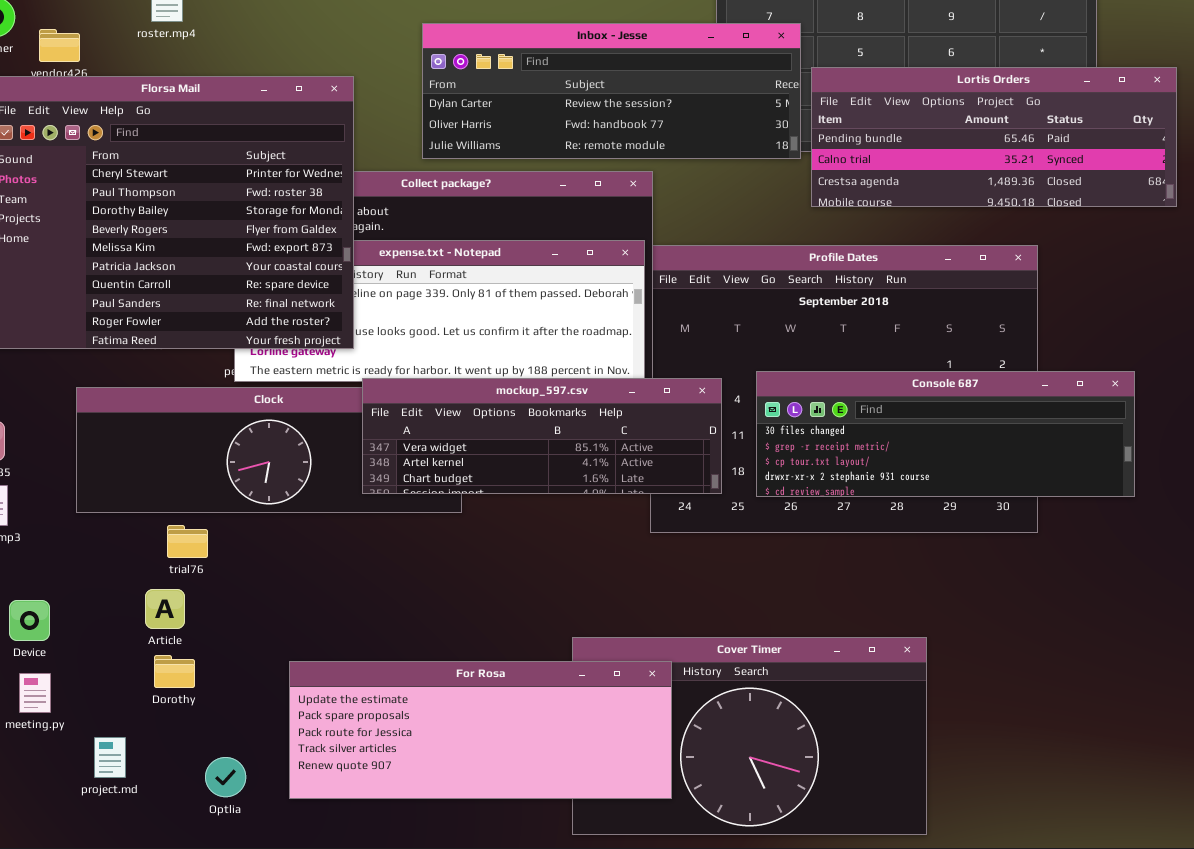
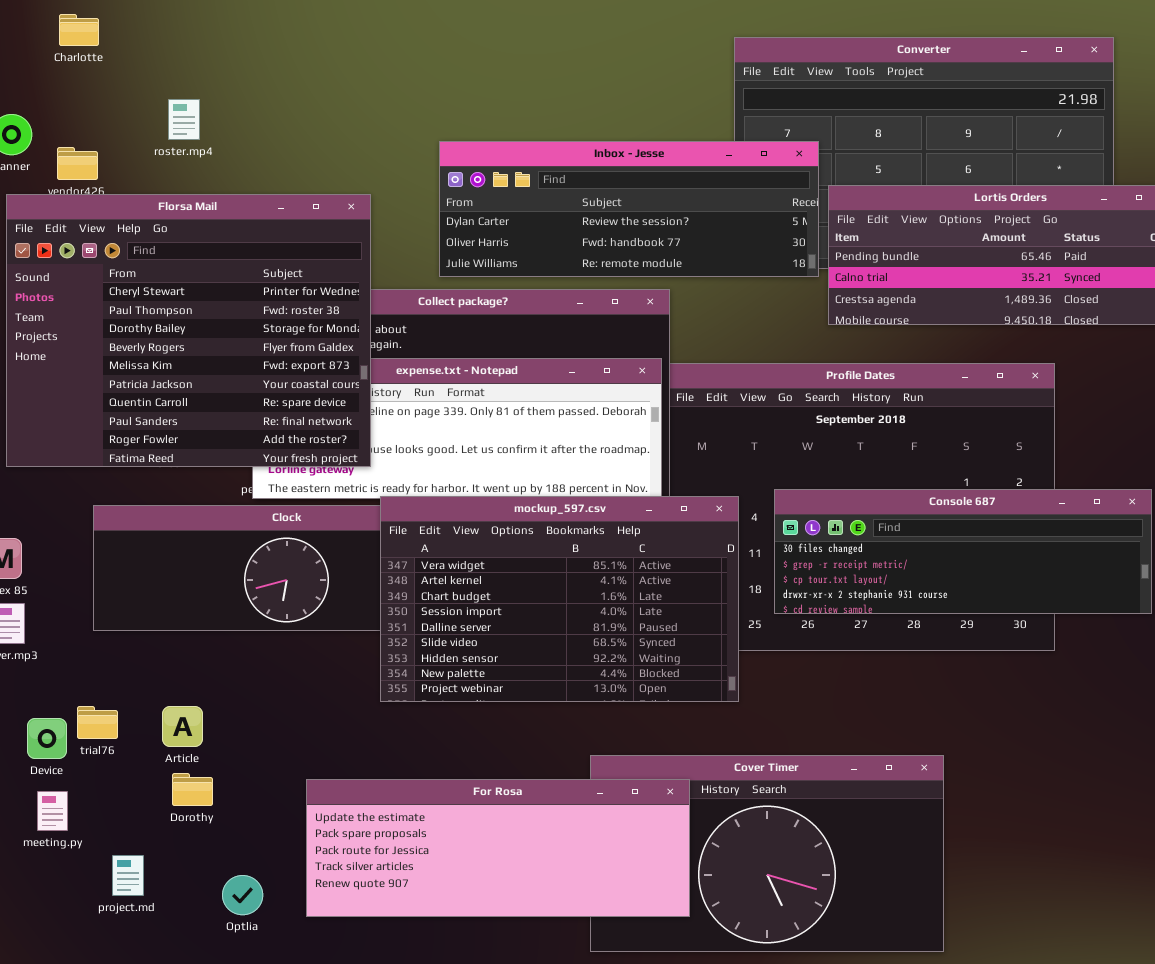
mockup_597.csv: [362,378,722,494] -> [380,496,739,702], resized
trial76: [167,525,208,558] -> [77,706,118,739], moved

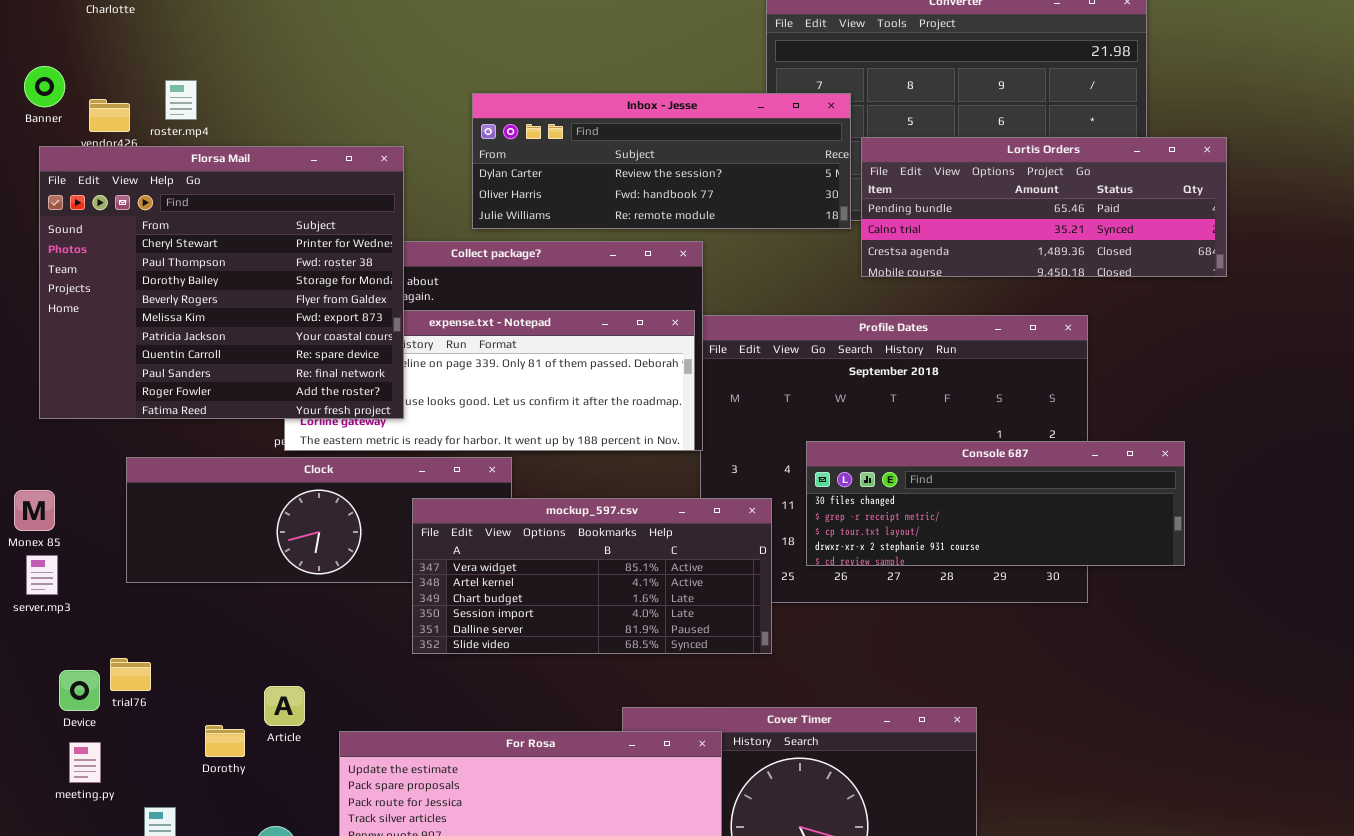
roster.mp4: [168,99,200,140] -> [165,80,197,120], moved
mockup_597.csv: [380,496,739,702] -> [412,498,772,654], resized
Article: [162,706,203,747] -> [264,686,305,726], moved

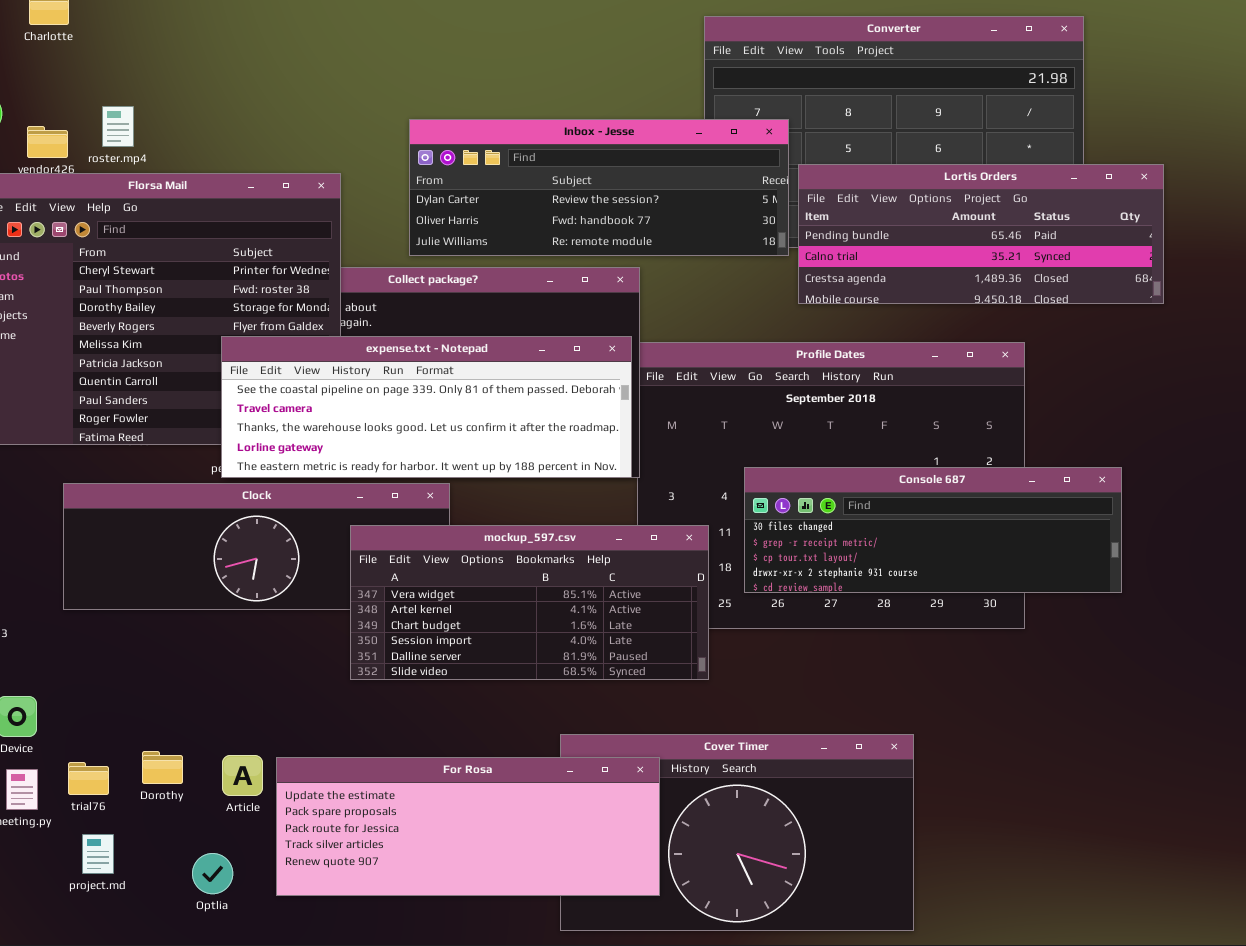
expense.txt - Notepad: [284,310,695,451] -> [221,336,632,478], raised
trial76: [110,658,151,691] -> [68,762,109,795], moved
Article: [264,686,305,726] -> [222,755,263,796], moved

